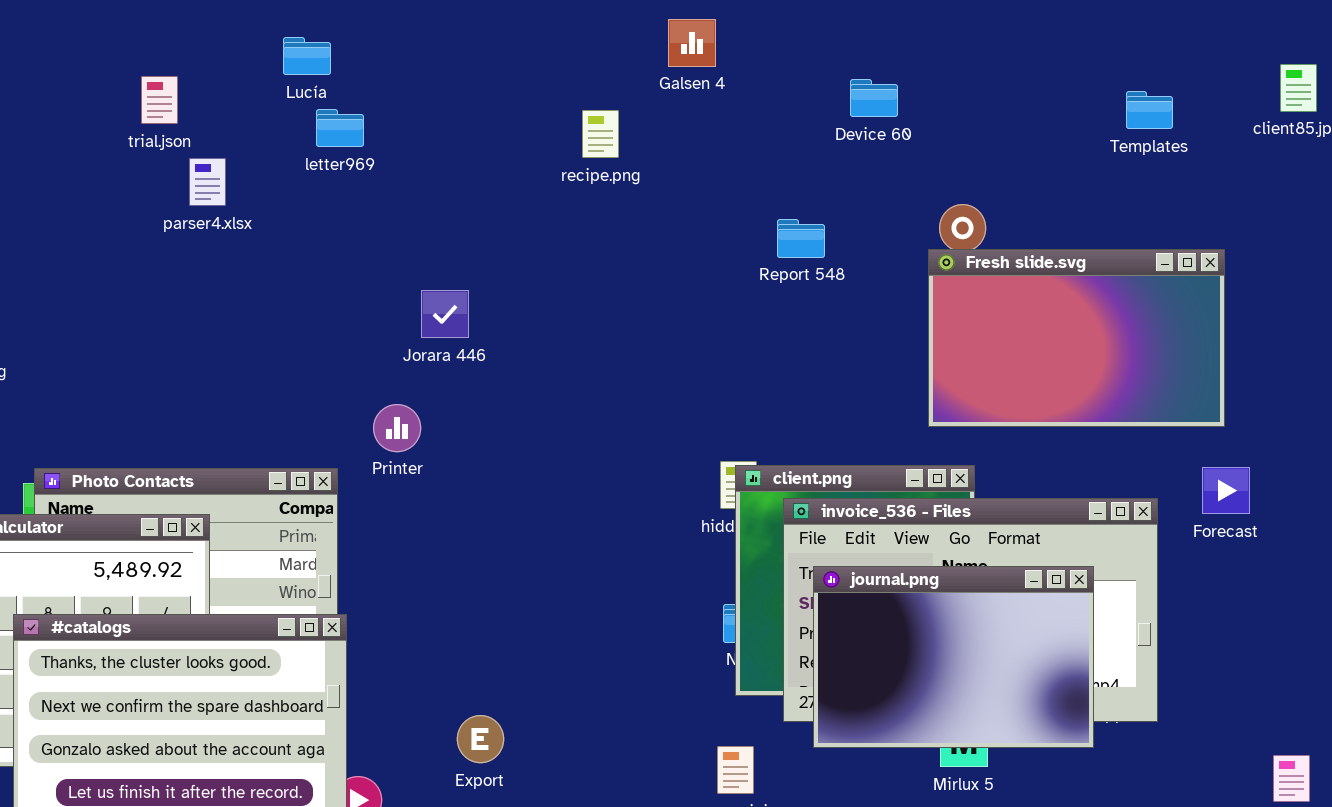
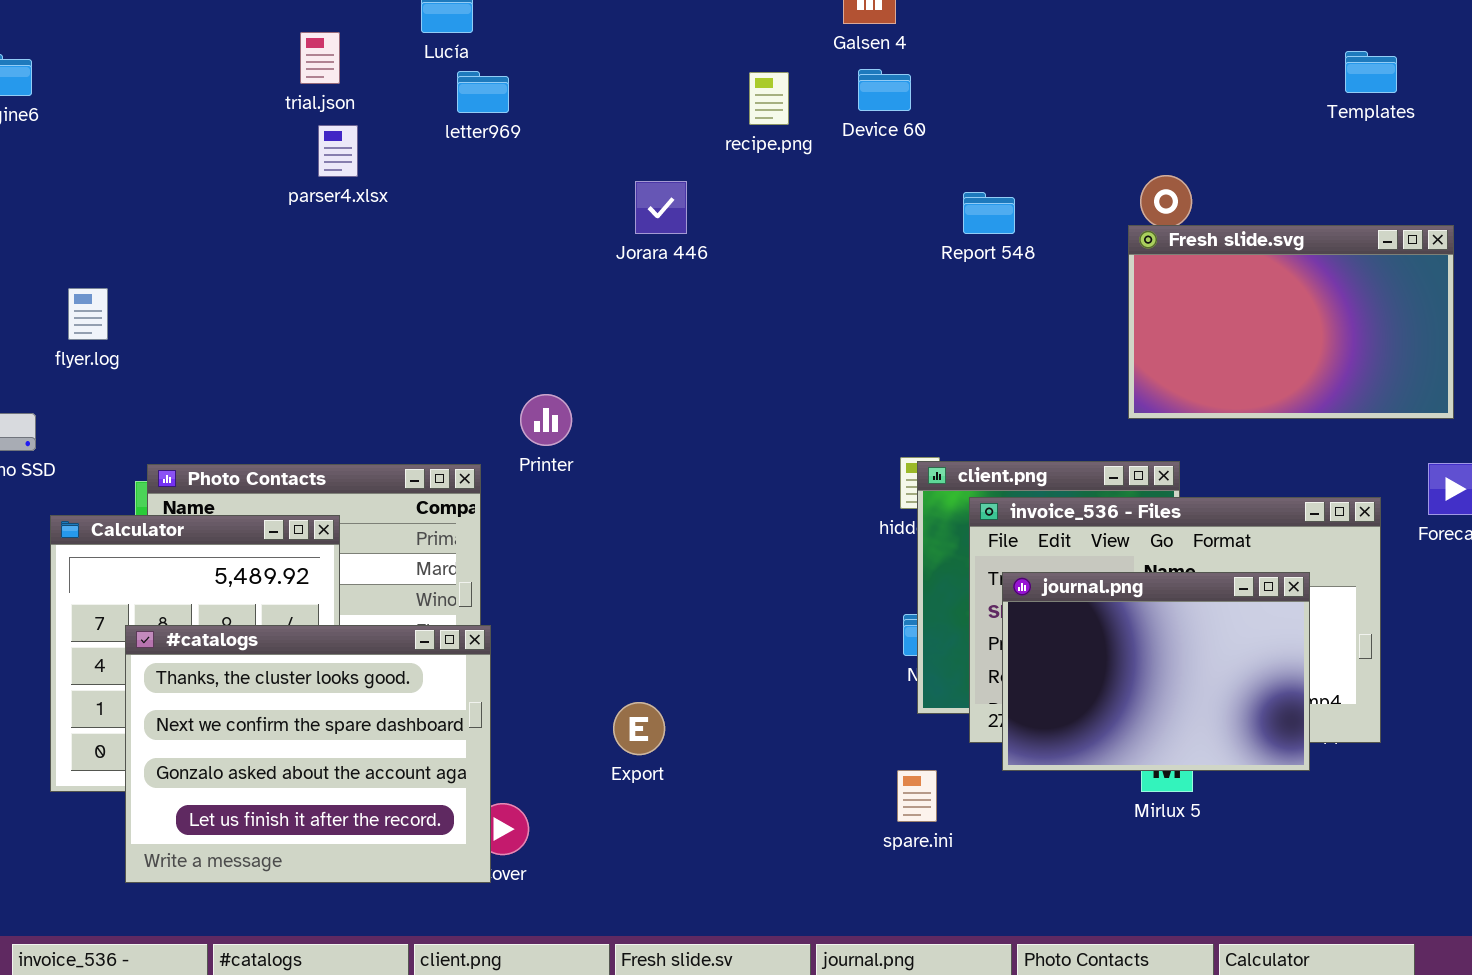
trial.json: [141,76,178,124] -> [300,32,340,84], moved
Device 60: [850,79,898,117] -> [858,69,911,111], moved
Jorara 446: [421,290,469,338] -> [635,181,687,234], moved
Export: [457,715,504,763] -> [613,702,665,755], moved

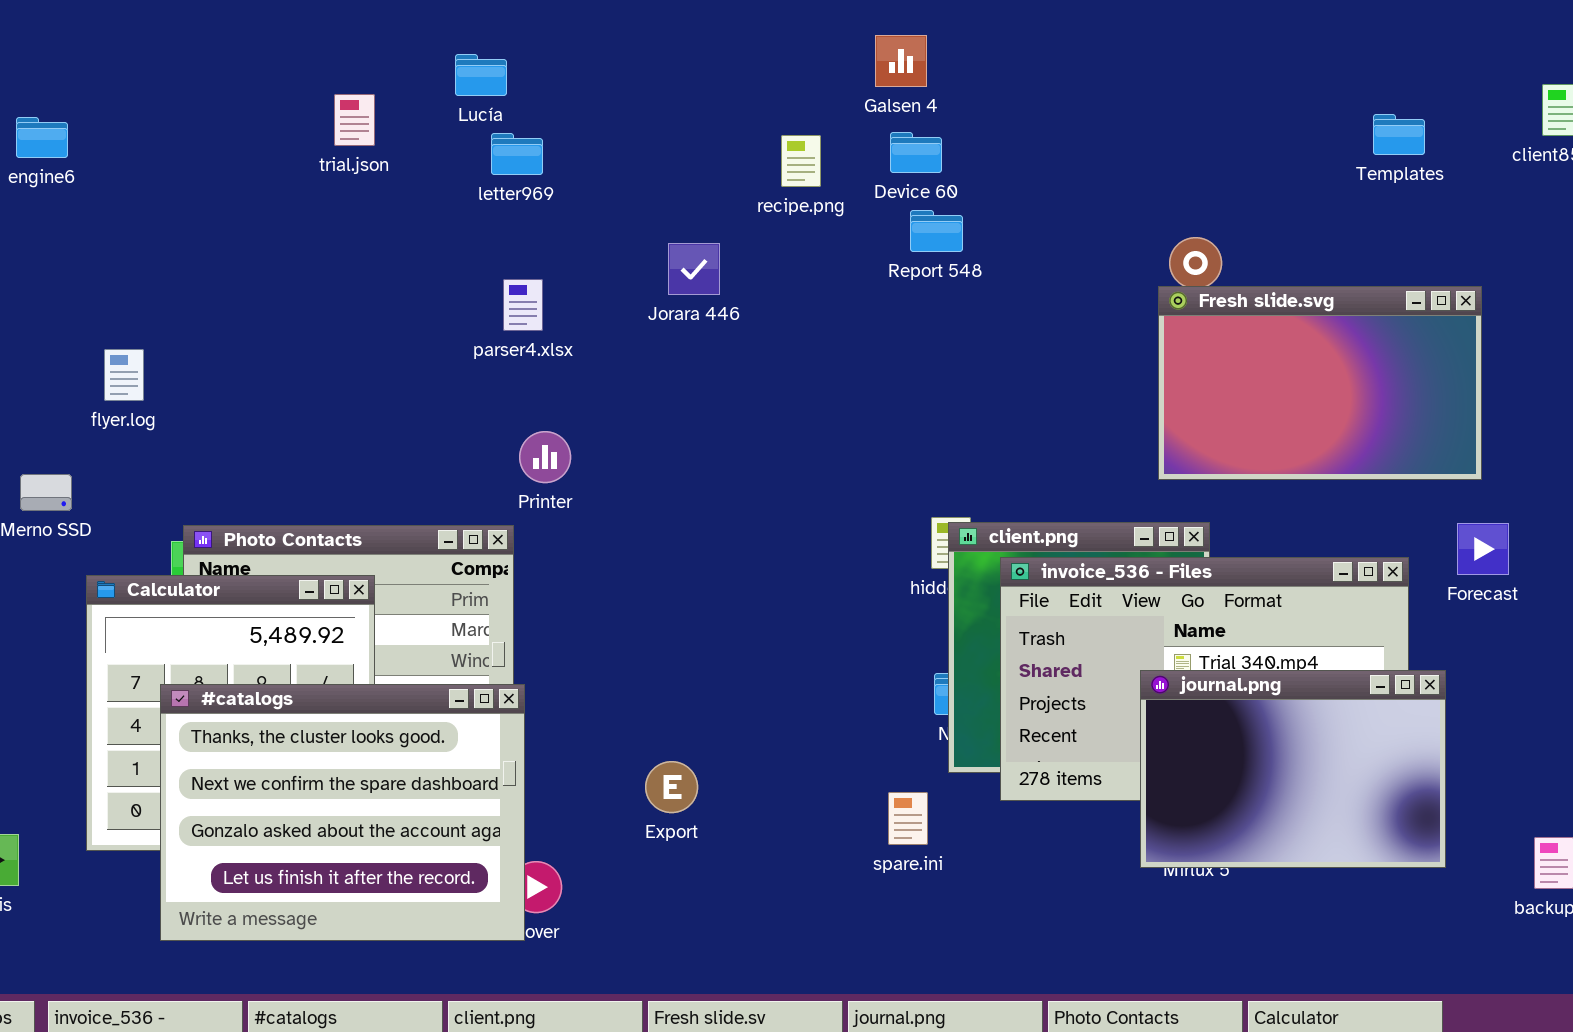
parser4.xlsx: [318,125,358,177] -> [503,279,543,331], moved
Report 548: [963,192,1015,234] -> [910,210,963,252], moved
Printer: [520,394,572,446] -> [519,431,571,483], moved
journal.png: [1002,572,1310,771] -> [1140,670,1446,868], moved
spare.ini: [897,770,937,822] -> [888,792,928,845], moved

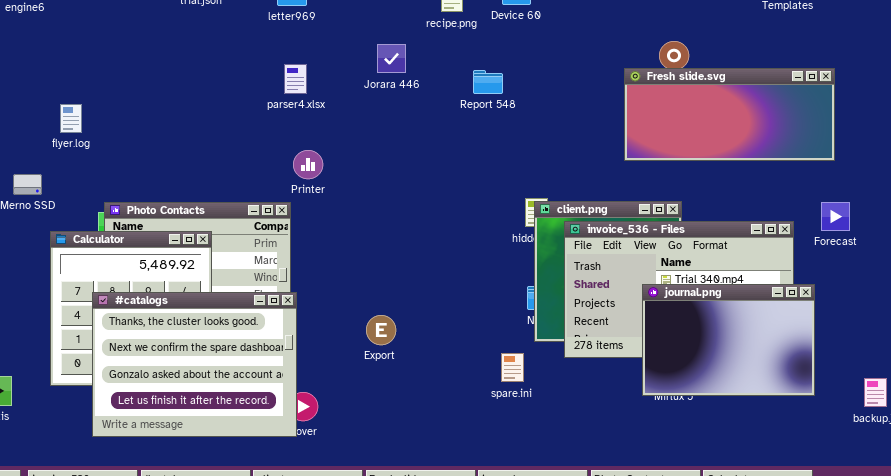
Report 548: [910,210,963,252] -> [473,70,503,94], moved
Fresh slide.svg: [1158,286,1482,480] -> [624,68,835,161], resized
Export: [645,761,698,813] -> [366,315,396,345], moved

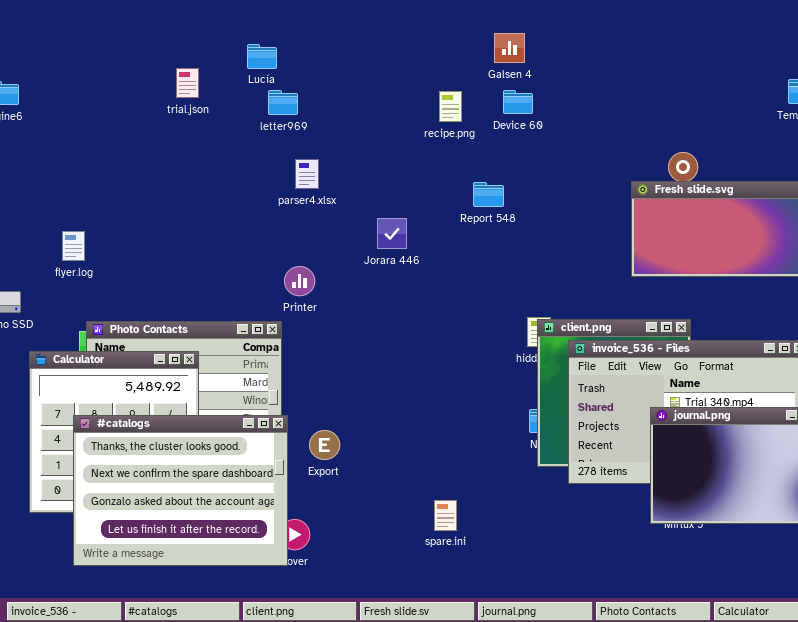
Jorara 446: [377,44,406,73] -> [377,218,407,249], moved
parser4.xlsx: [284,64,307,94] -> [295,159,319,189], moved
flyer.log: [60,104,82,133] -> [62,231,85,261], moved
Export: [366,315,396,345] -> [309,430,340,460], moved
spare.ini: [501,353,524,382] -> [434,500,457,531], moved

